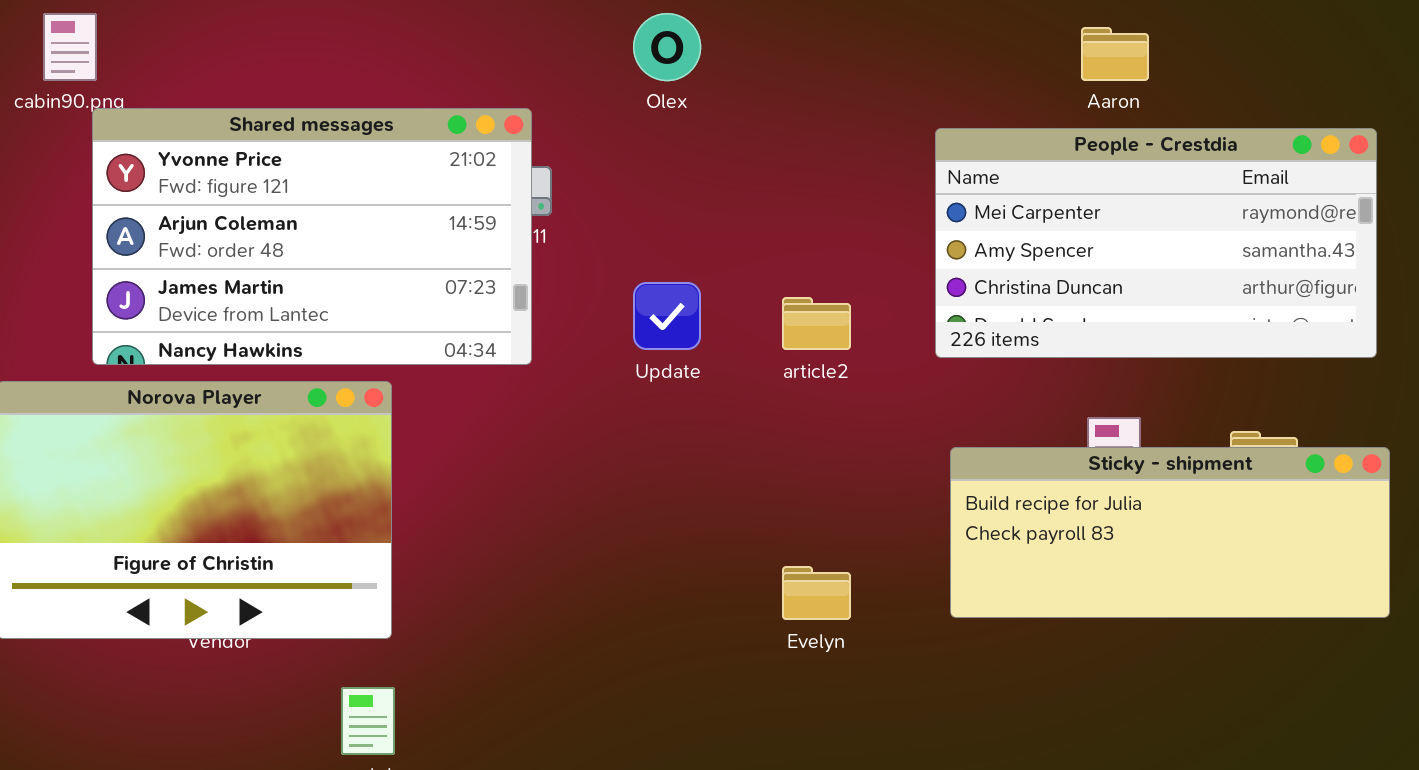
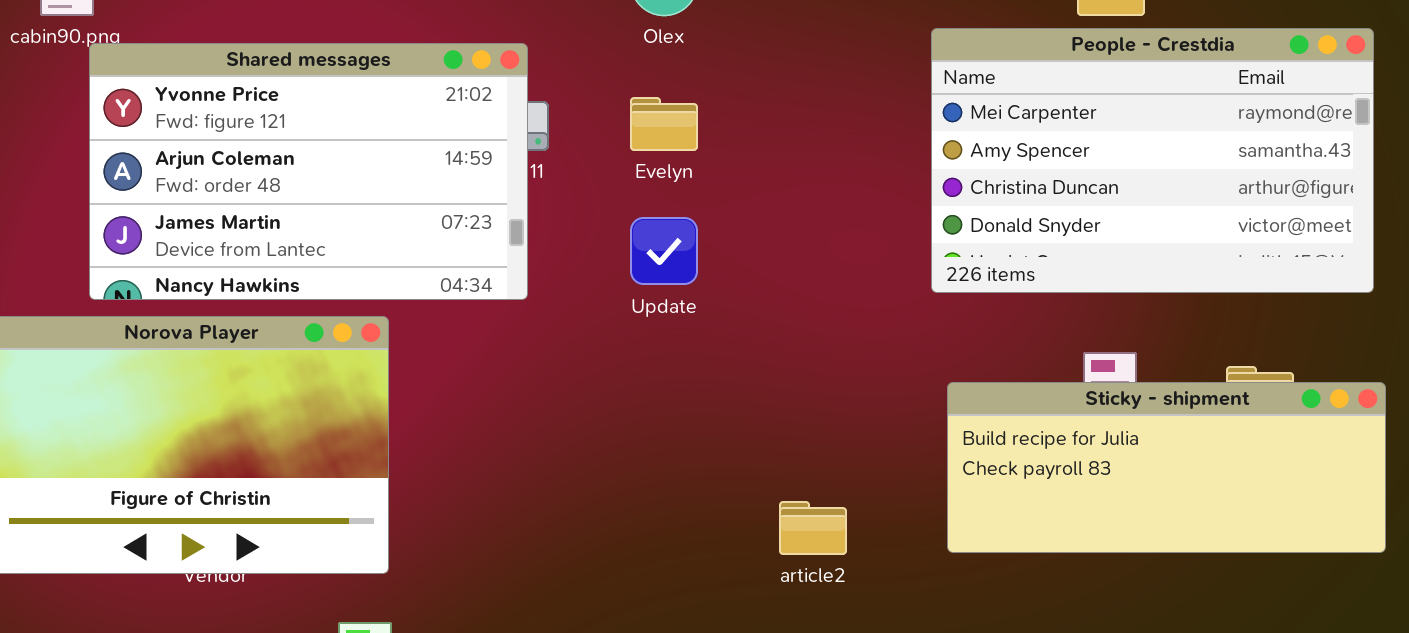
People - Crestdia: [935,128,1377,358] -> [931,28,1374,293], resized
article2: [782,297,851,350] -> [779,501,847,555], moved
Evelyn: [782,566,851,620] -> [630,97,698,151], moved

